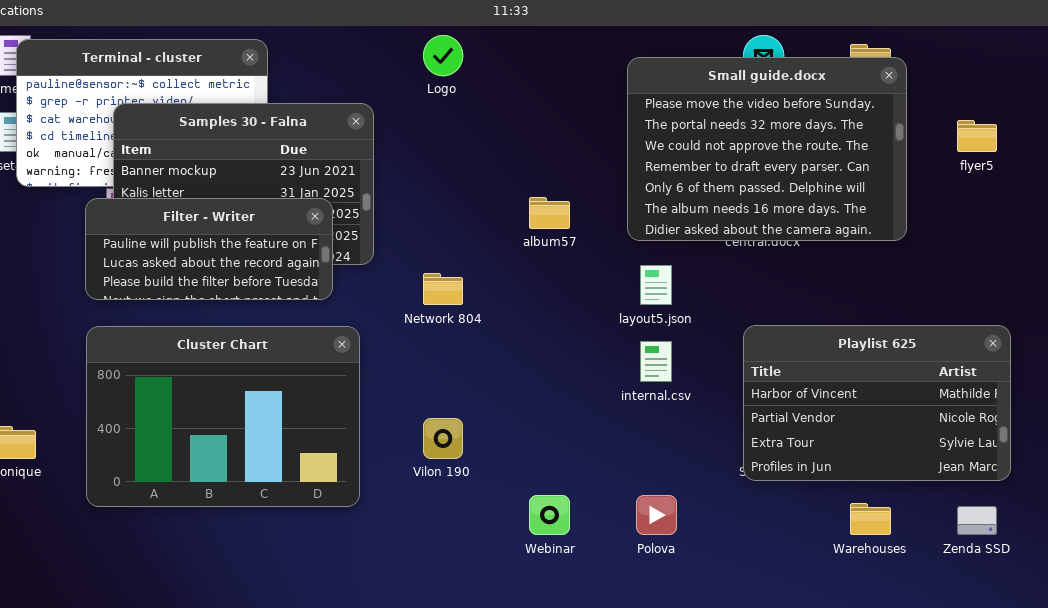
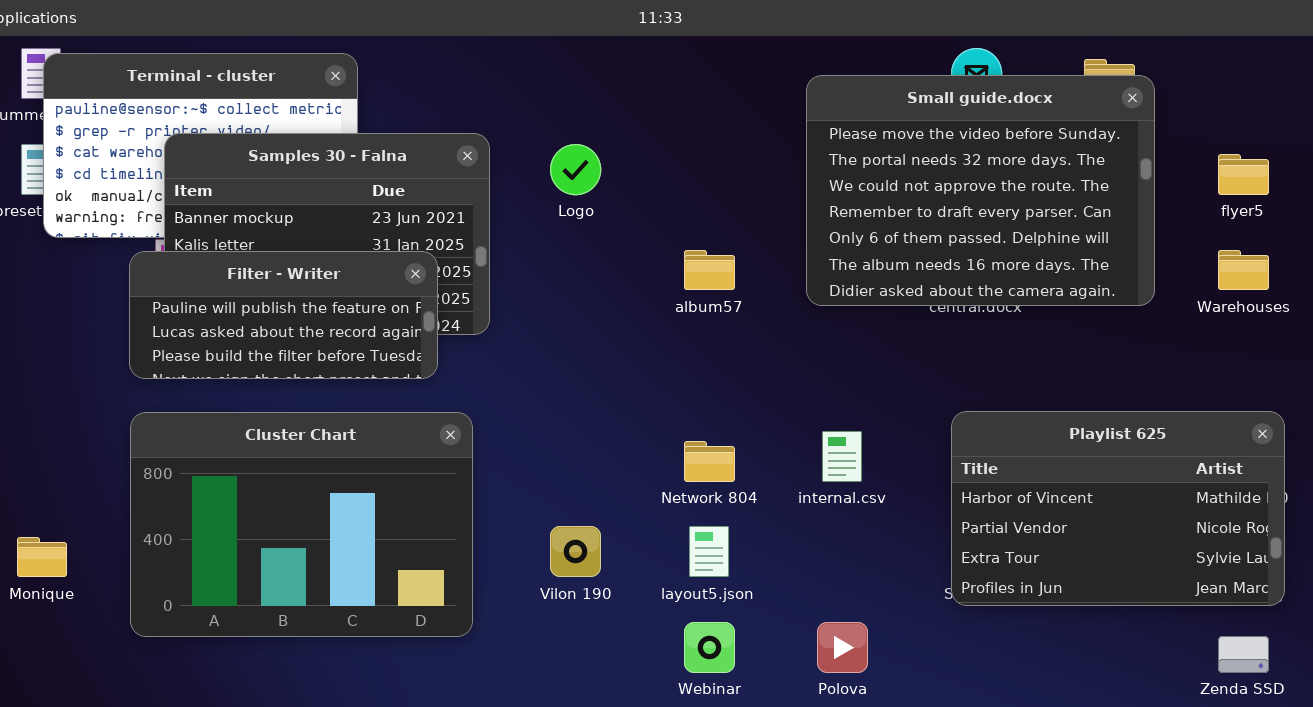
Logo: [423,35,463,76] -> [550,144,601,195], moved
layout5.json: [640,265,672,305] -> [689,526,729,577], moved
Network 804: [423,273,463,305] -> [684,441,735,482], moved
Warehouses: [850,503,891,535] -> [1218,250,1269,290], moved

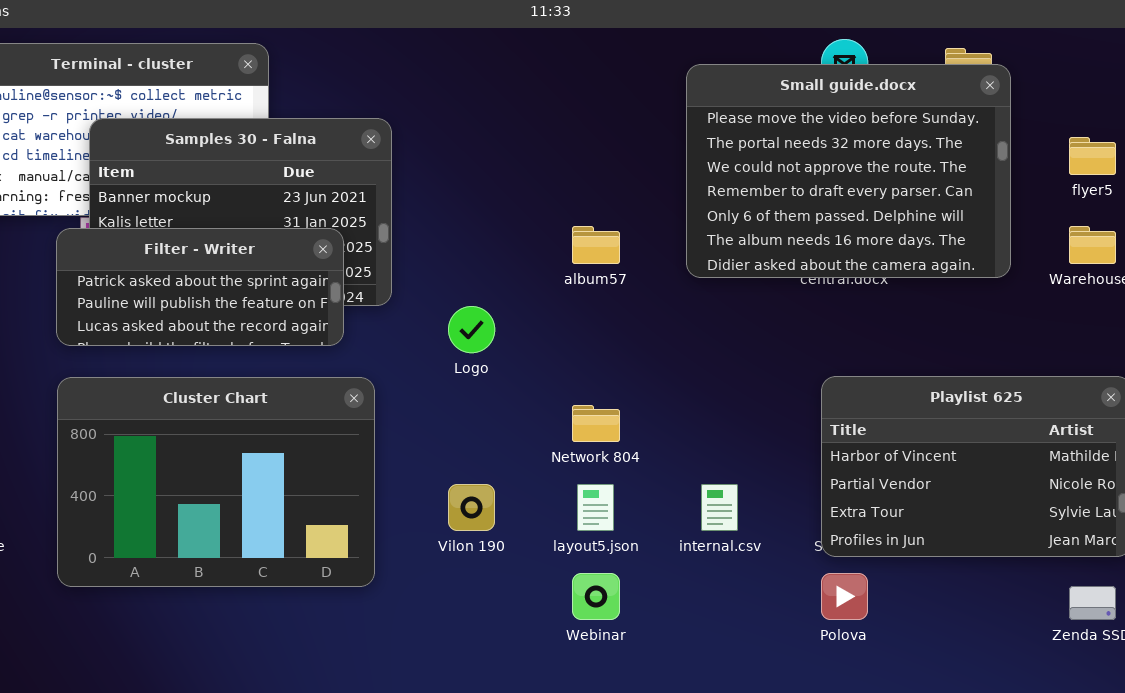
Logo: [550,144,601,195] -> [448,306,495,353], moved
Filter - Writer: [129,251,438,379] -> [56,228,344,346], scrolled up 1 row
internal.csv: [822,431,862,482] -> [701,484,738,531], moved
Polova: [817,622,868,673] -> [821,573,868,620], moved

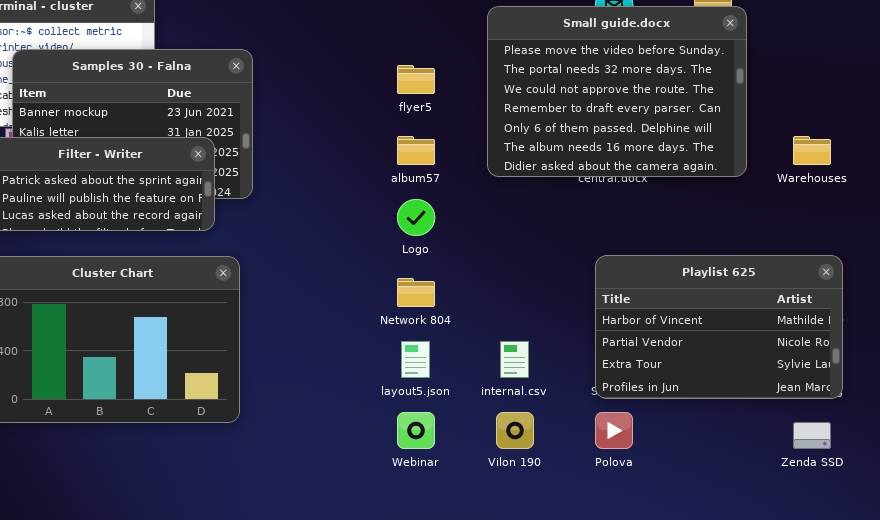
flyer5: [1069,137,1116,175] -> [397,65,435,94], moved
Logo: [448,306,495,353] -> [397,199,435,236], moved
Vilon 190: [448,484,495,531] -> [496,412,534,449], moved

